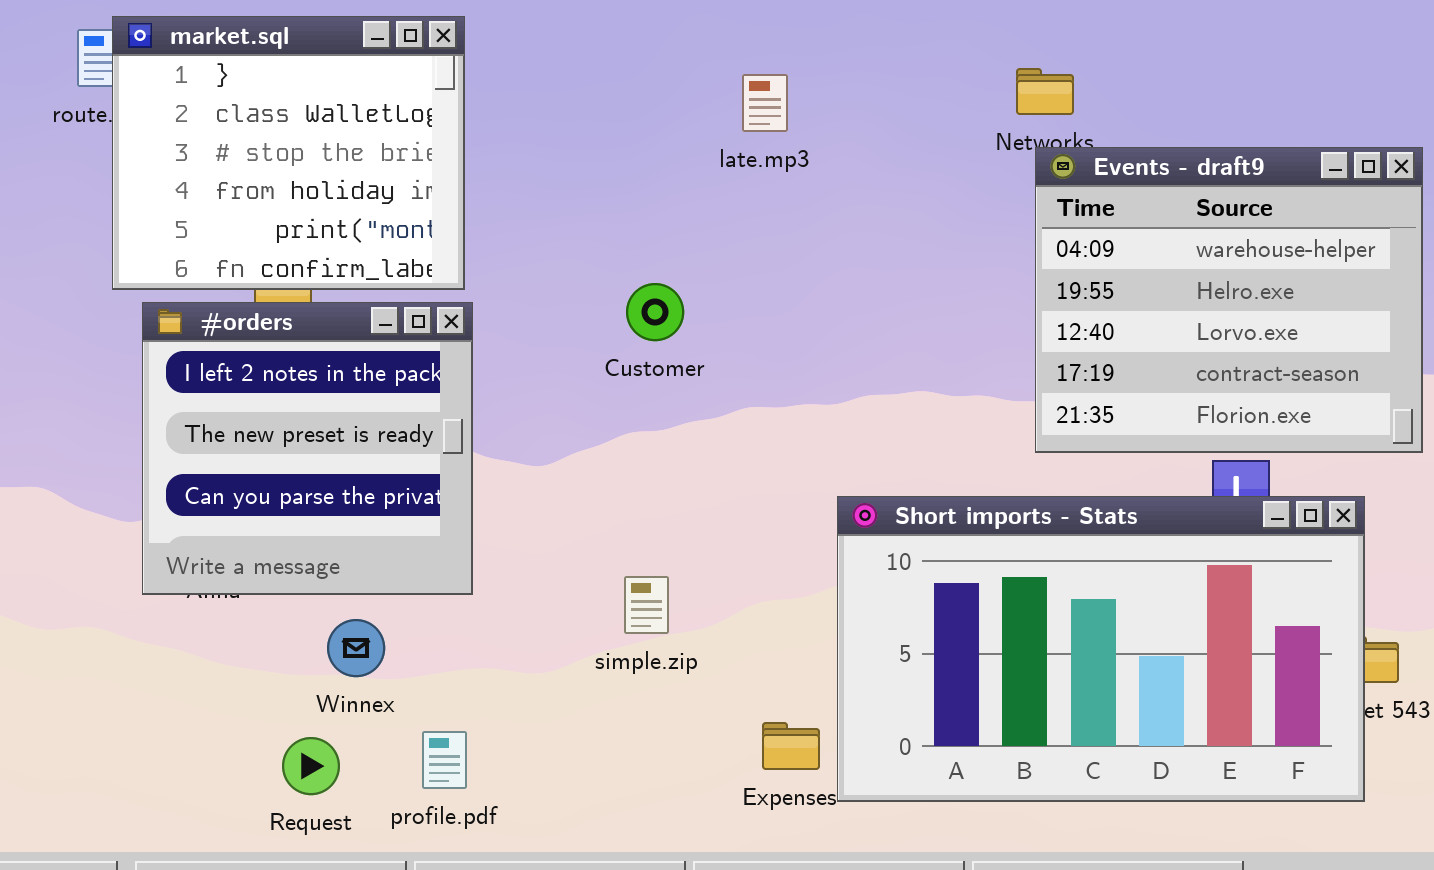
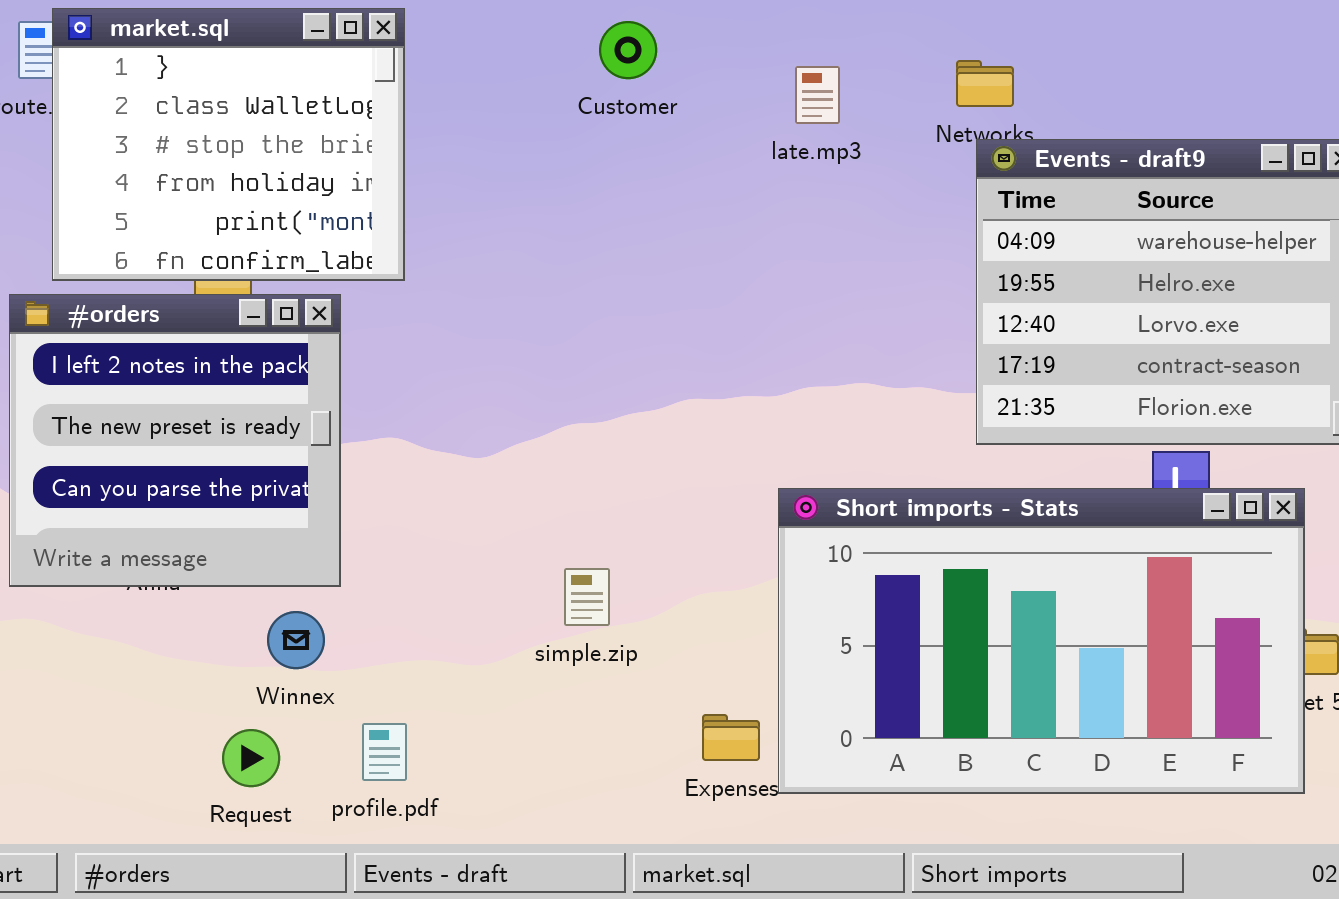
late.mp3: [742,74,788,132] -> [795,66,840,124], moved
Customer: [626,283,684,341] -> [599,21,657,79], moved
#orders: [142,302,473,595] -> [9,294,341,587], moved

